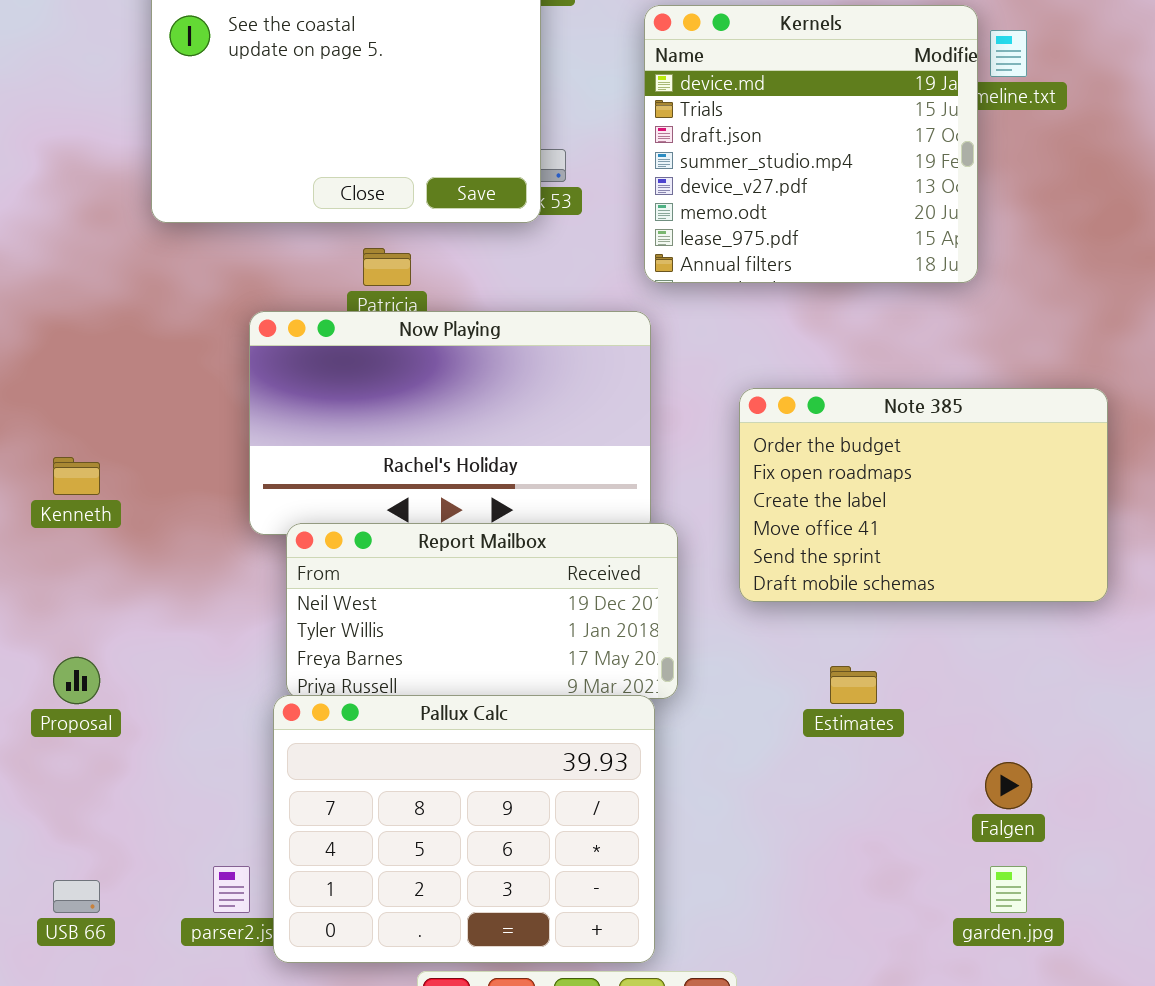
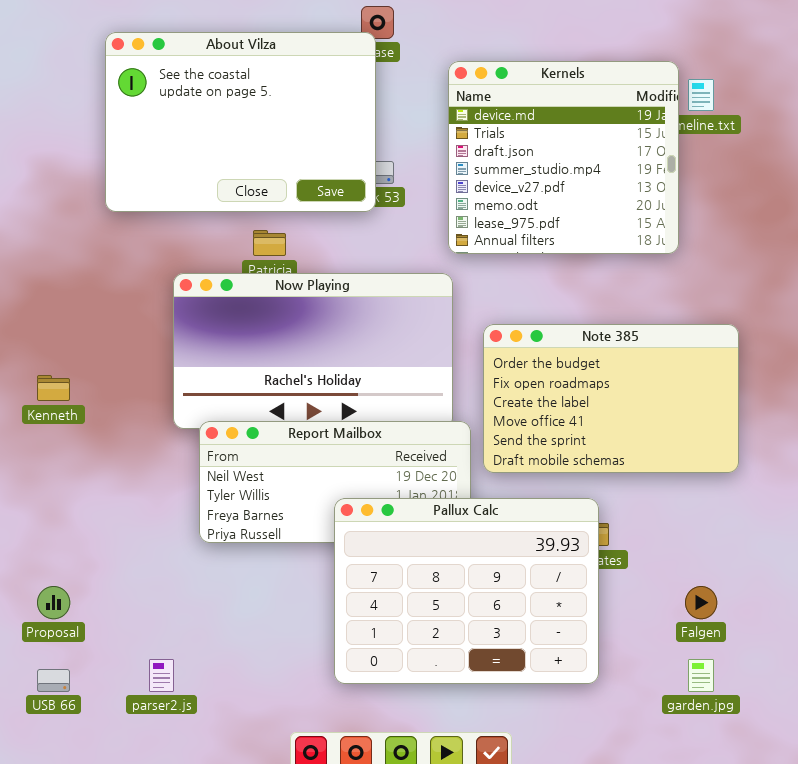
Note 385: [739,388,1108,602] -> [483,324,739,473], moved
Proposal: [53,657,100,704] -> [37,586,70,619], moved
Pallux Calc: [273,695,655,963] -> [334,498,599,684], moved

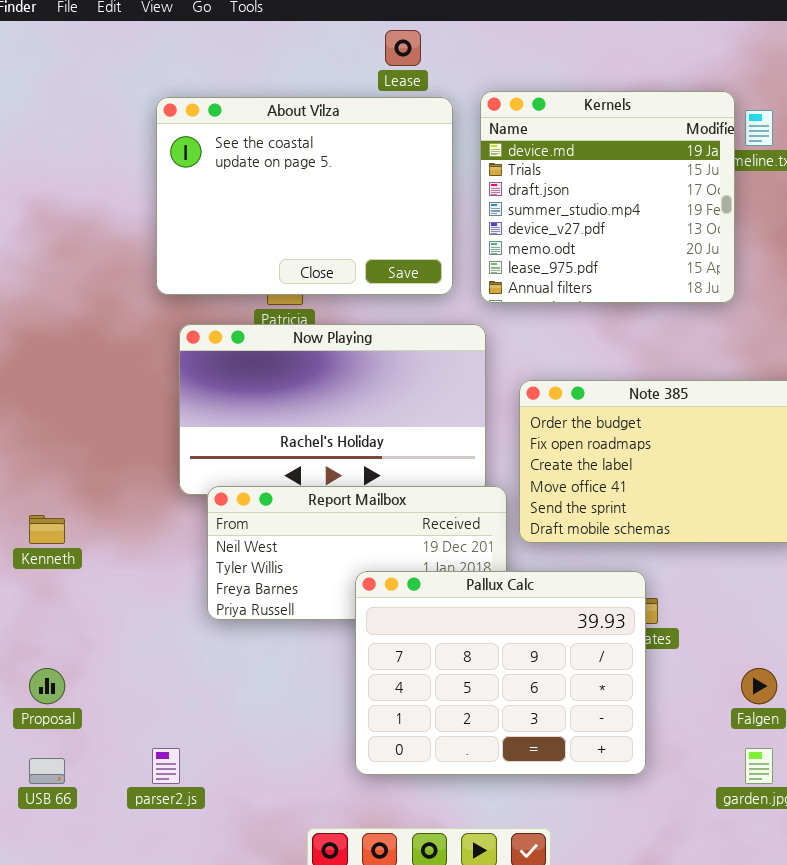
About Vilza: [105,32,376,212] -> [156,97,453,295], moved
Kenneth: [37,375,70,401] -> [29,515,65,544], moved

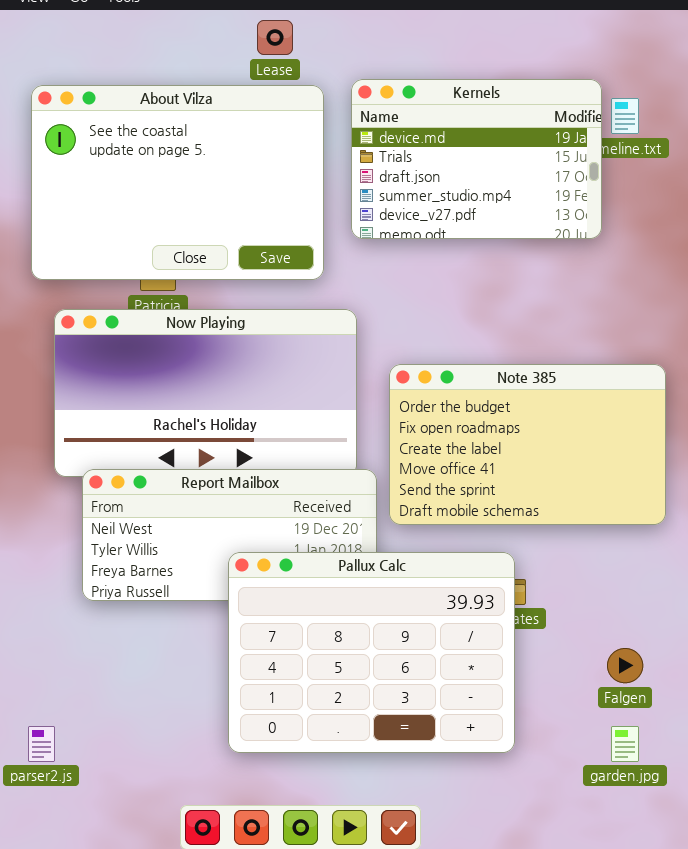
Kernels: [480,91,735,303] -> [351,79,602,239], resized

